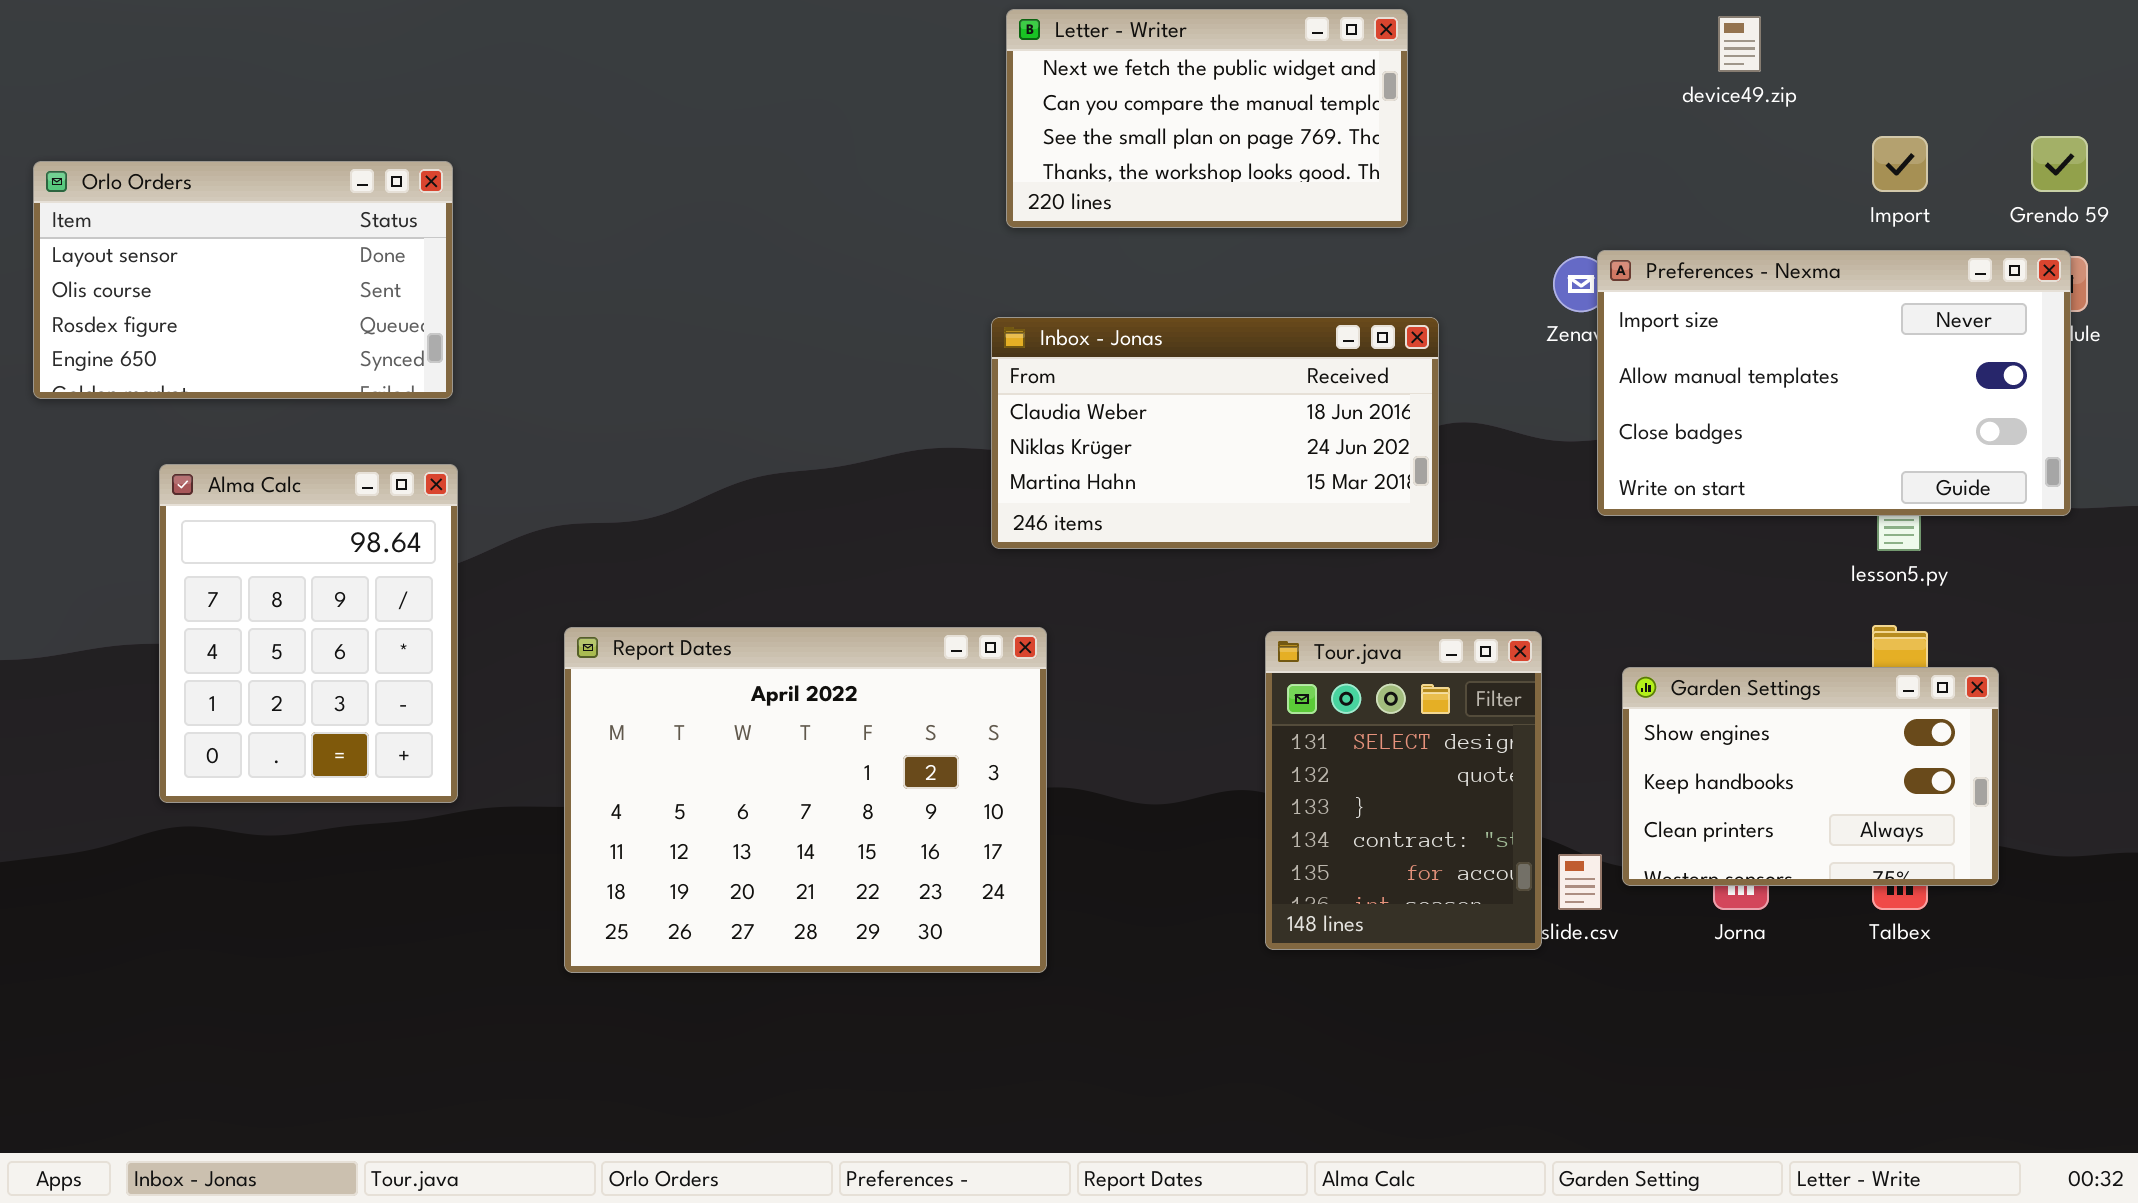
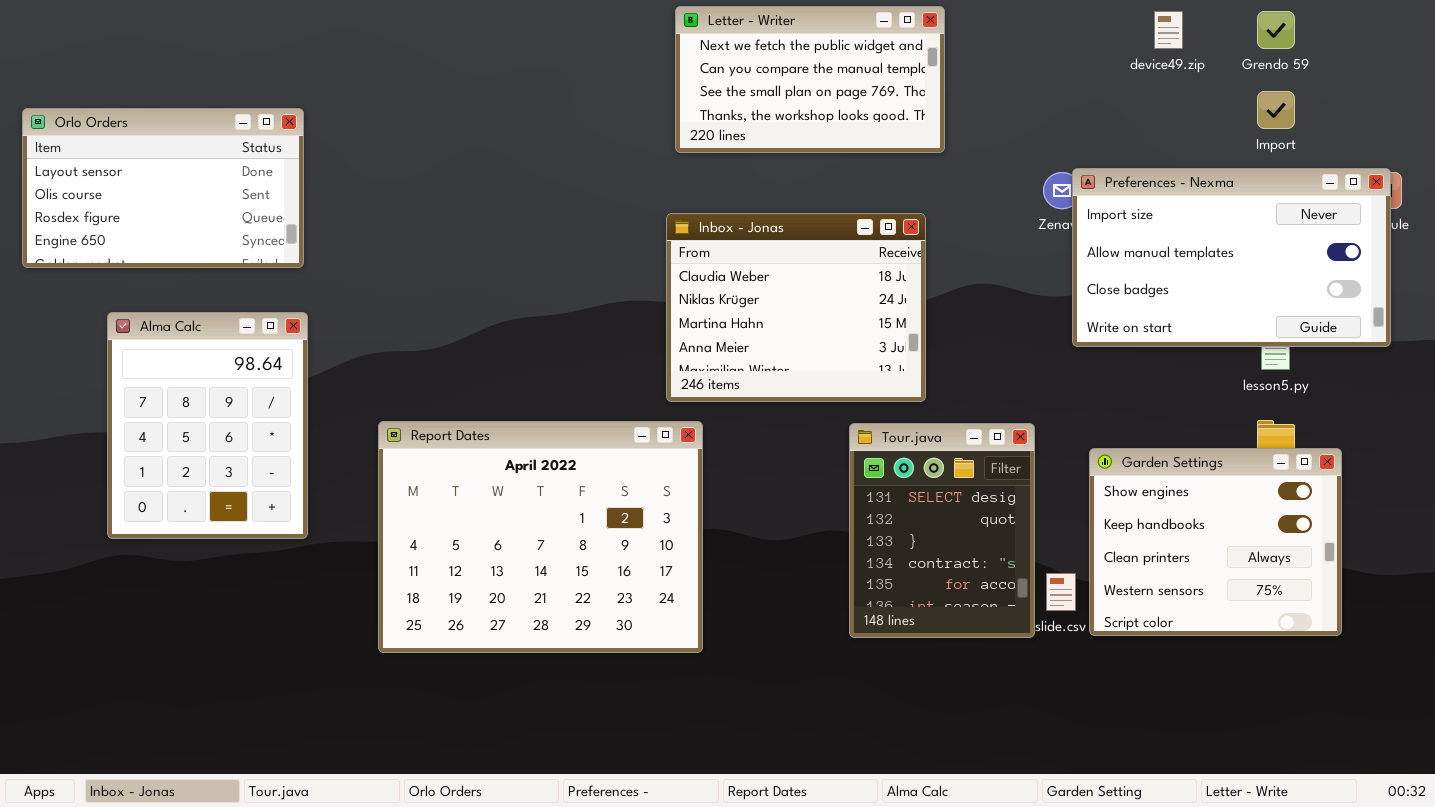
Grendo 59: [2031,136,2088,192] -> [1257,11,1295,49], moved
Inbox - Jonas: [991,317,1439,549] -> [666,213,926,402], resized
Garden Settings: [1622,667,1999,886] -> [1089,448,1342,636], resized

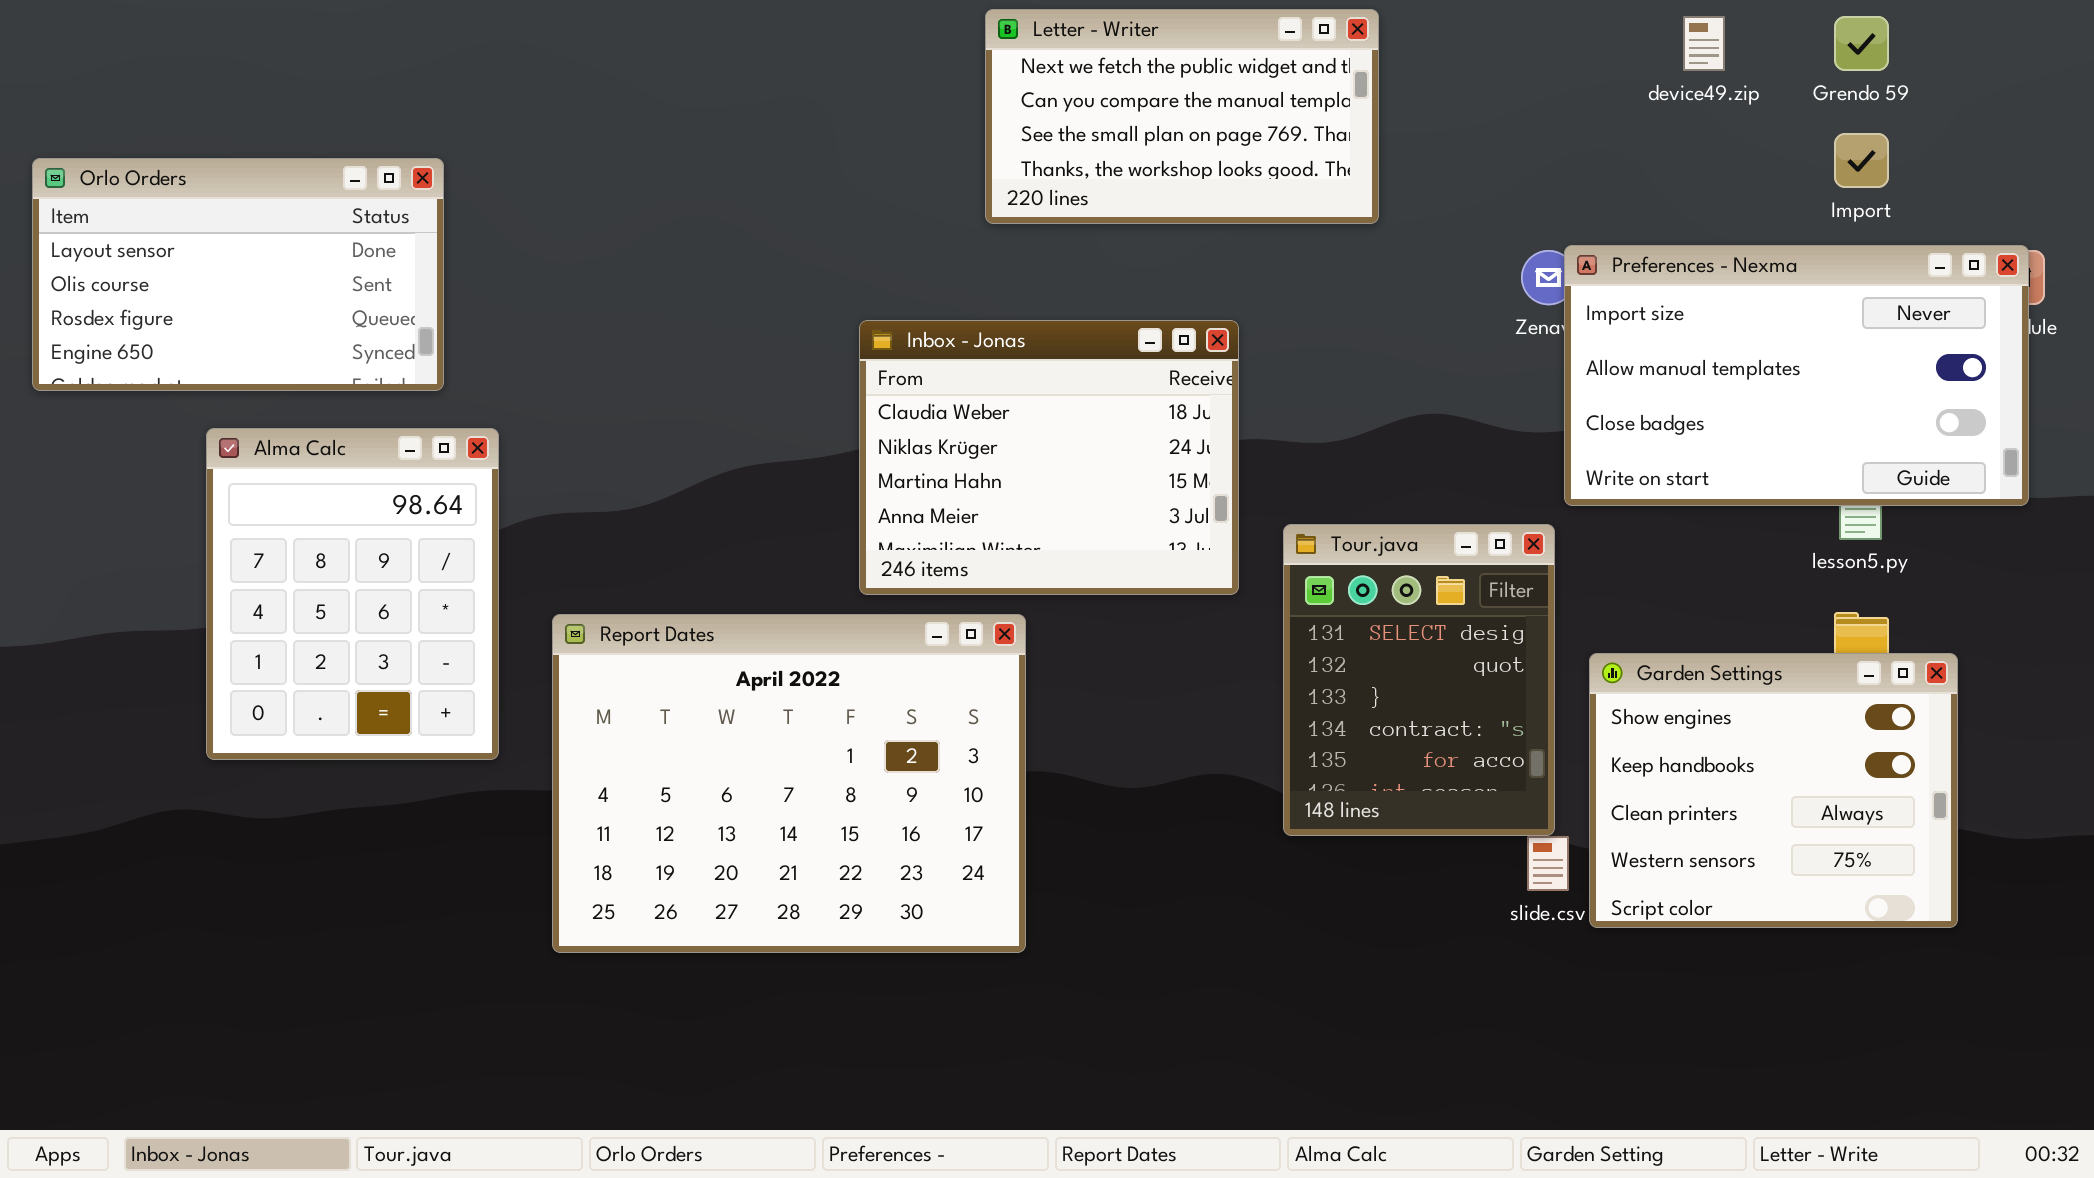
Inbox - Jonas: [666,213,926,402] -> [859,320,1239,595], moved
Alma Calc: [107,312,308,539] -> [206,428,499,760], moved
Tour.java: [849,423,1035,638] -> [1283,524,1555,836], moved

